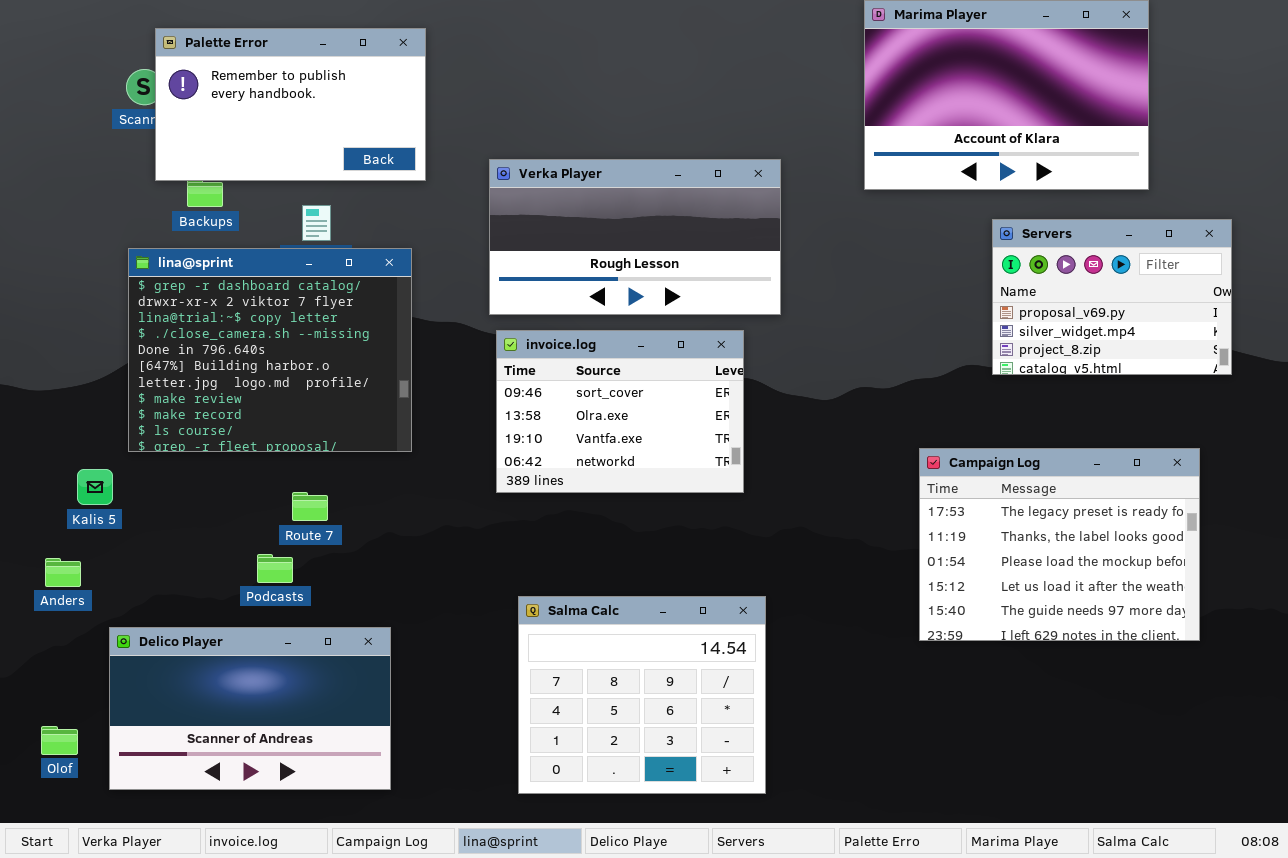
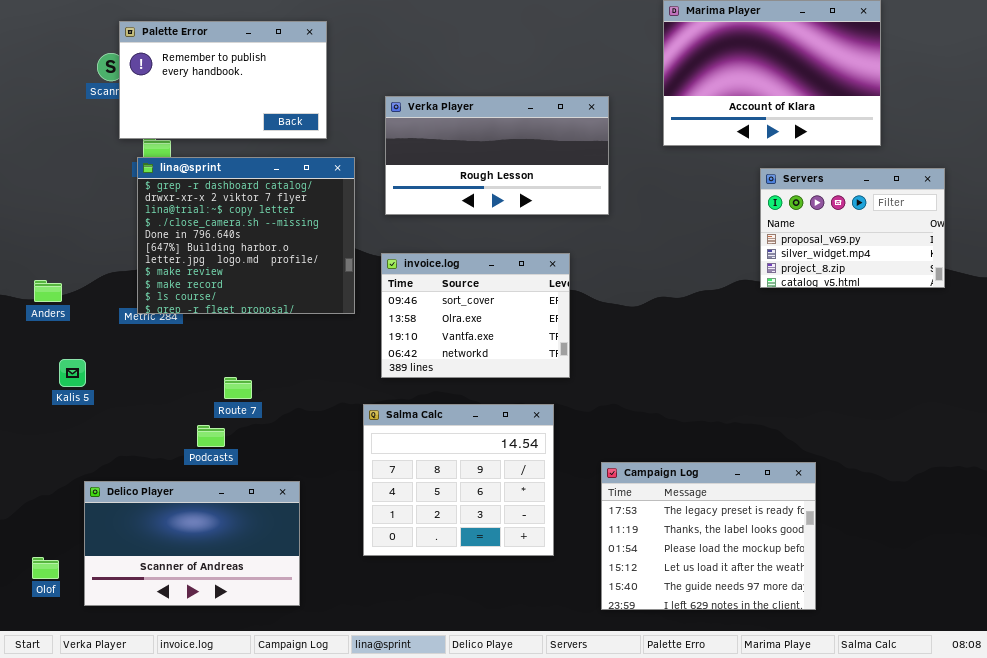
Verka Player: [489,159,781,315] -> [385,96,609,215], moved
lina@sprint: [128,248,412,452] -> [137,157,355,314], moved
Campaign Log: [919,448,1200,641] -> [601,462,816,610], moved
Anders: [45,558,81,587] -> [34,280,62,302], moved
Salma Calc: [518,596,766,794] -> [363,404,554,556], moved

